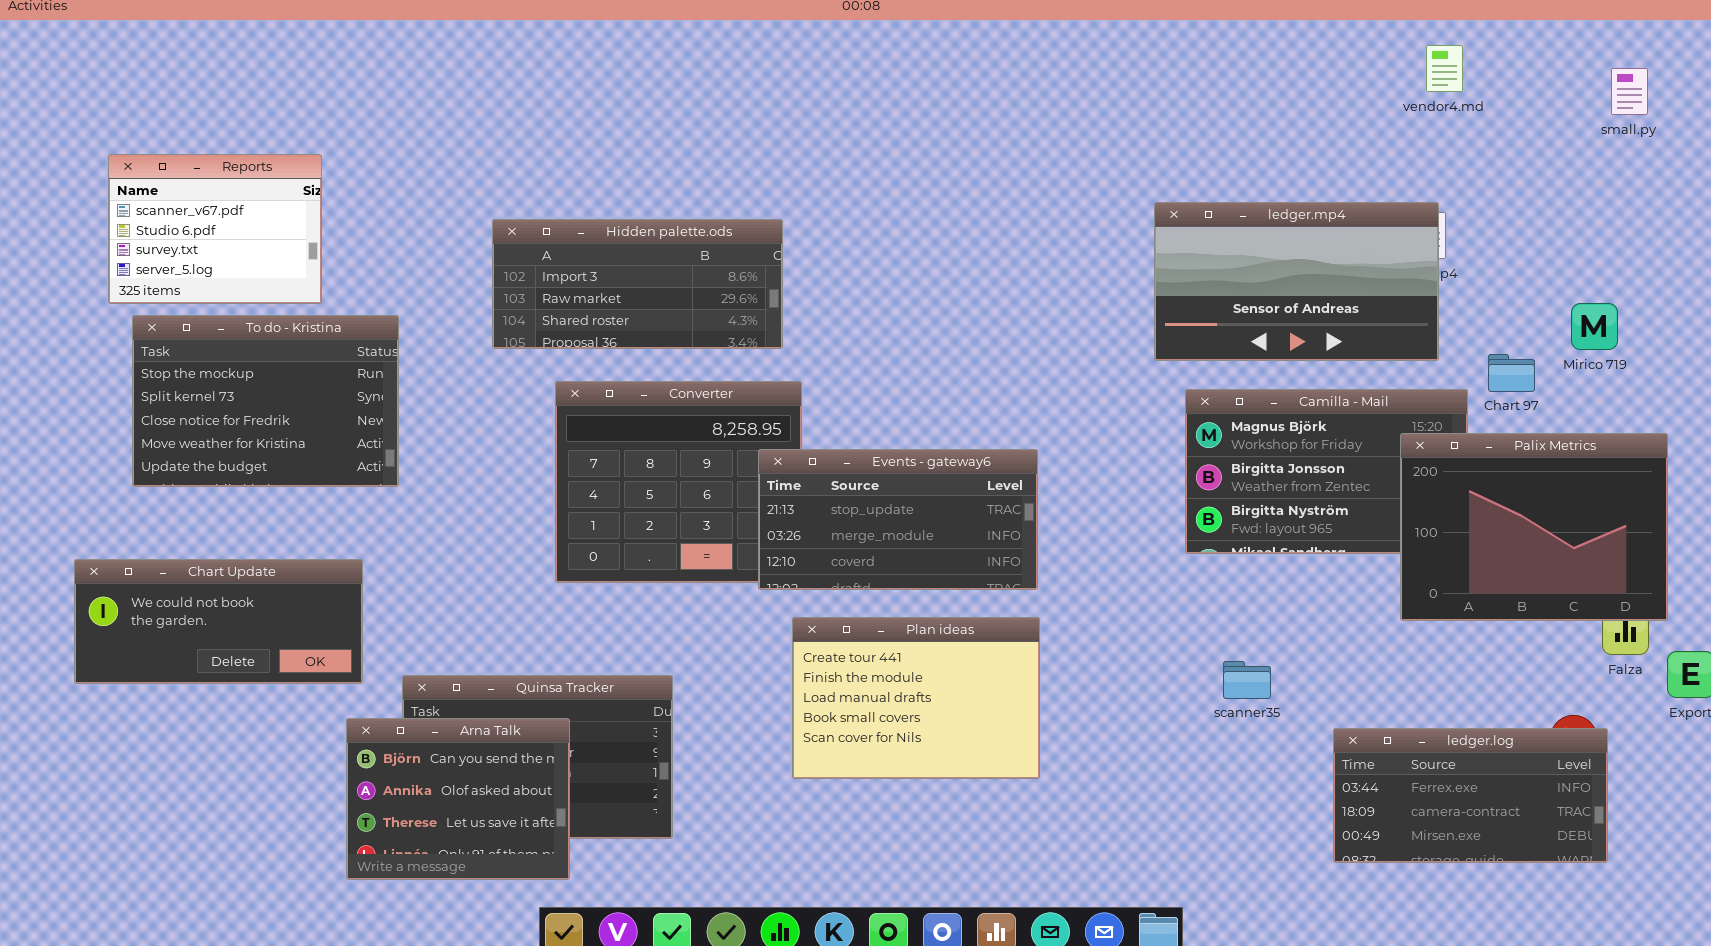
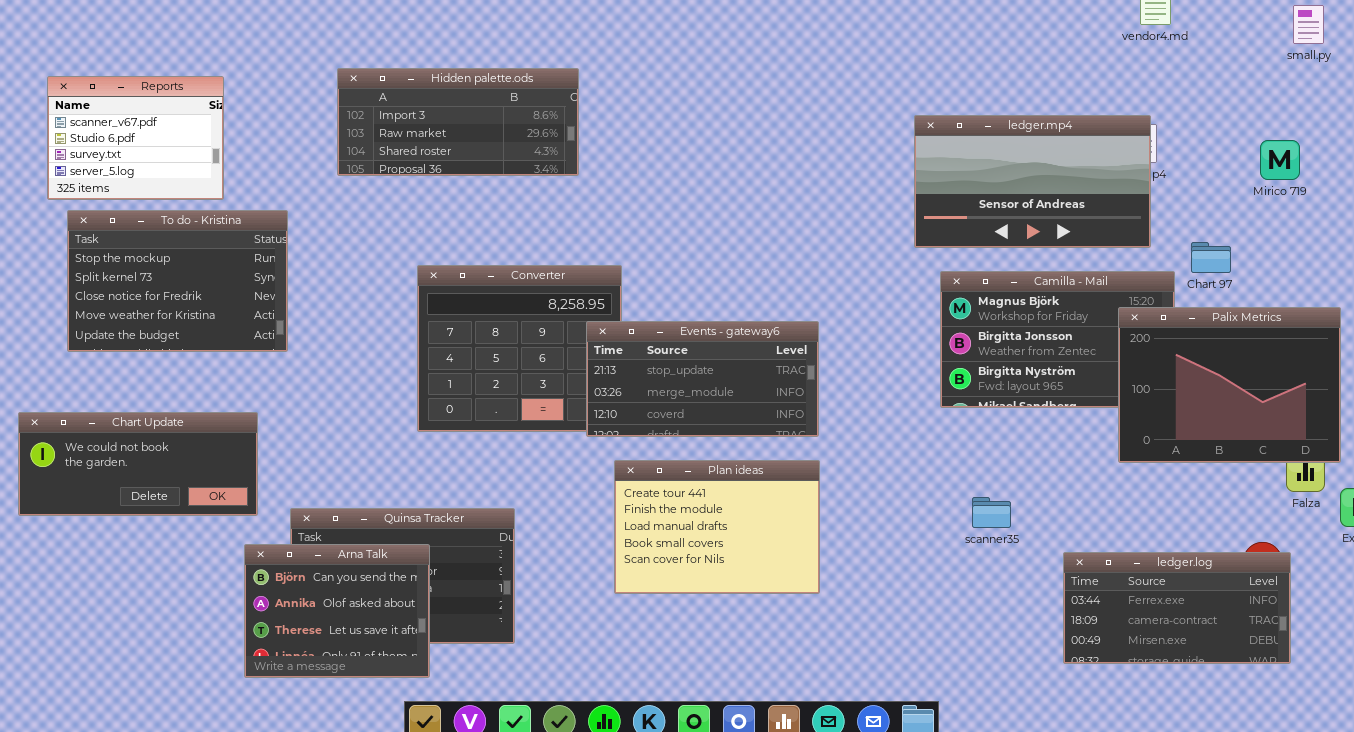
Hidden palette.ods: [492,219,783,349] -> [337,68,579,176], moved
Mirico 719: [1571,303,1618,350] -> [1260,140,1300,180], moved

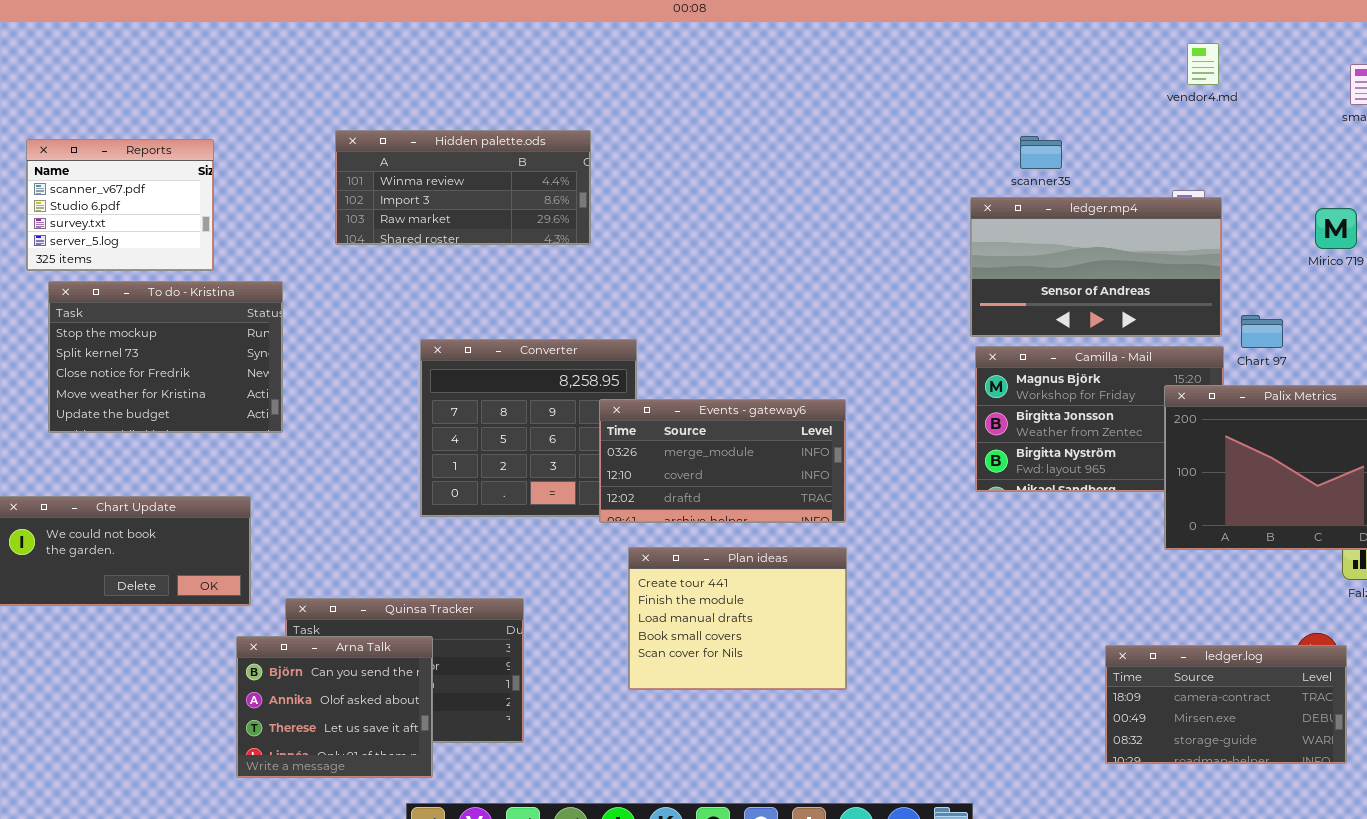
Hidden palette.ods: [337,68,579,176] -> [335,130,591,245], scrolled up 1 row
ledger.mp4: [914,115,1151,248] -> [970,197,1222,337], moved
Events - gateway6: [586,321,819,437] -> [599,399,846,523], scrolled down 1 row
scanner35: [972,497,1011,528] -> [1020,136,1062,169], moved
ledger.log: [1063,552,1291,664] -> [1105,645,1347,764], scrolled down 1 row

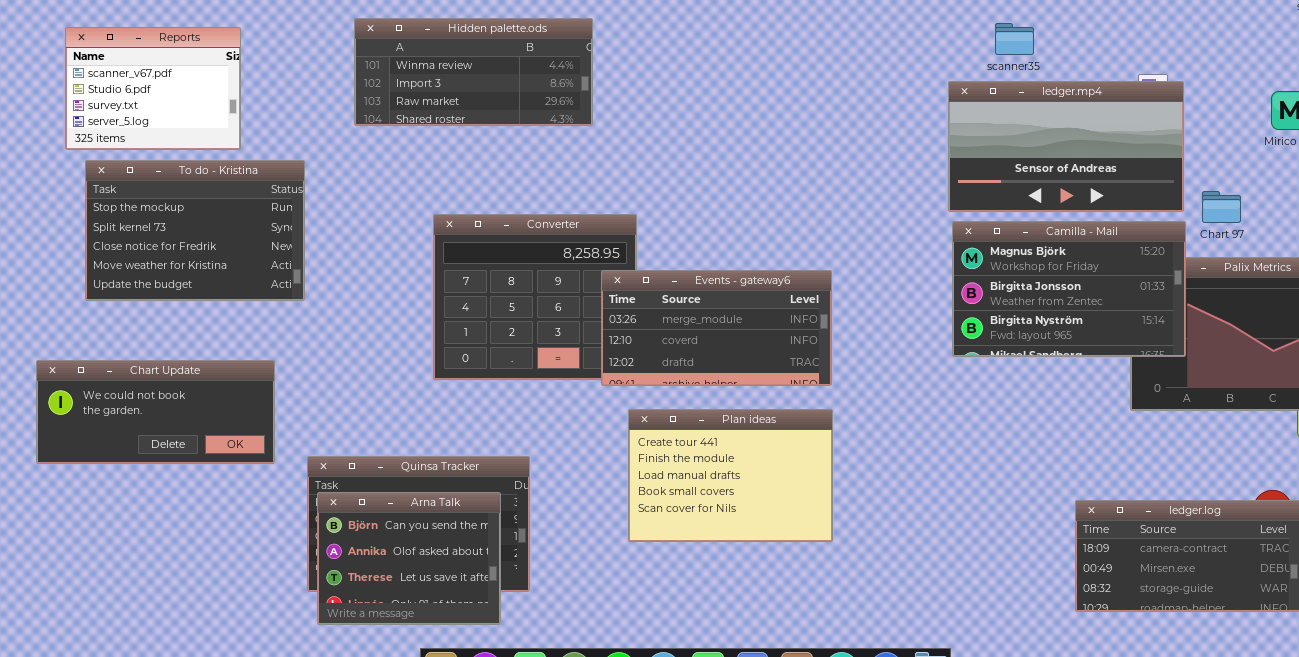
Camilla - Mail: [975,346,1224,492] -> [952,221,1186,357], raised
Arna Talk: [236,636,433,778] -> [317,492,501,625], moved

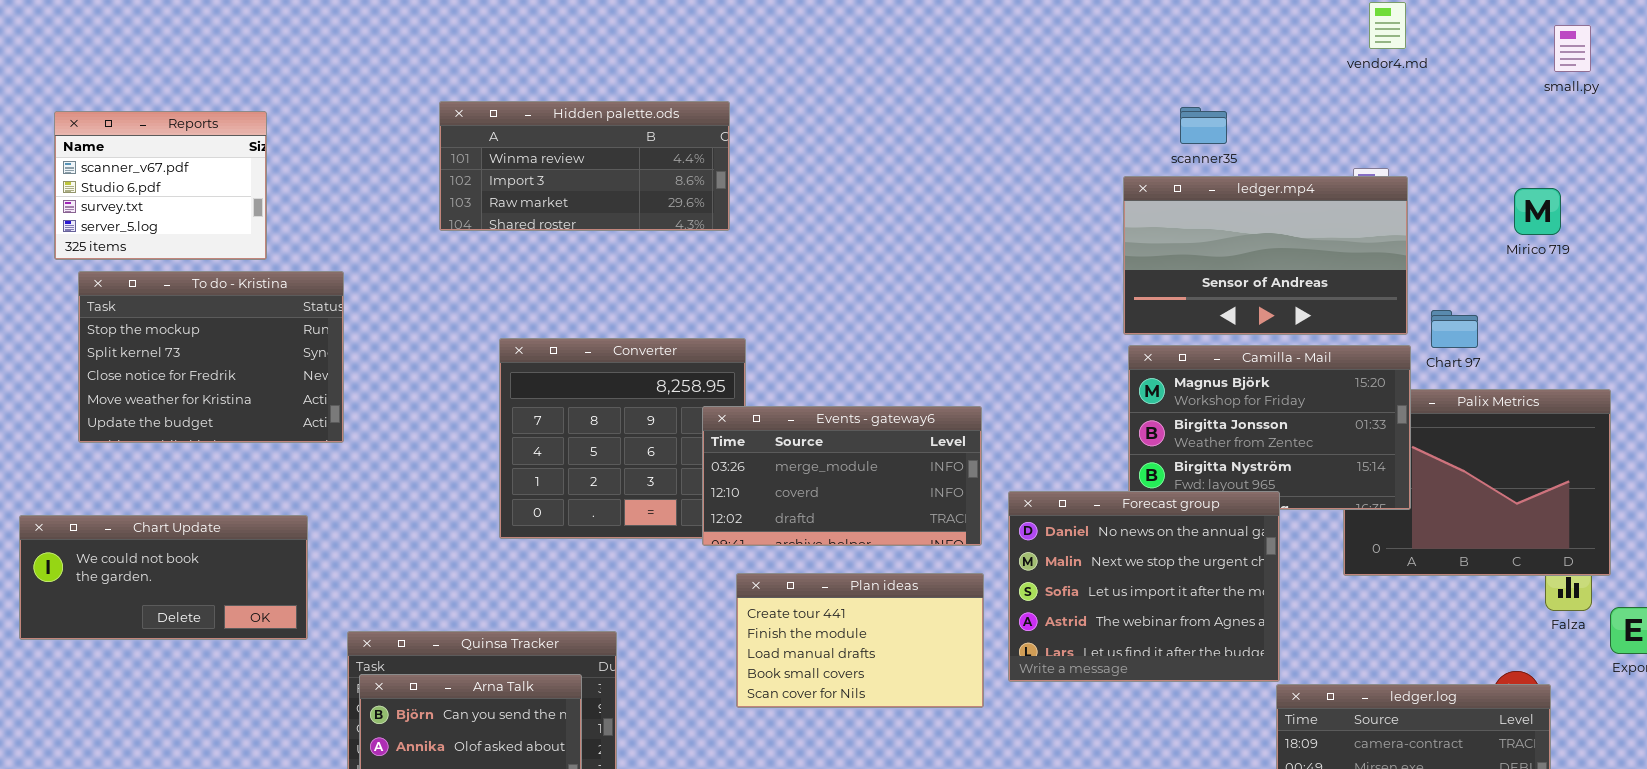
Hidden palette.ods: [354,18,593,126] -> [439,101,730,231], moved
Forecast group: none -> [1008,491,1280,682], opened
Plan ideas: [628,409,833,542] -> [736,573,984,708], resized

